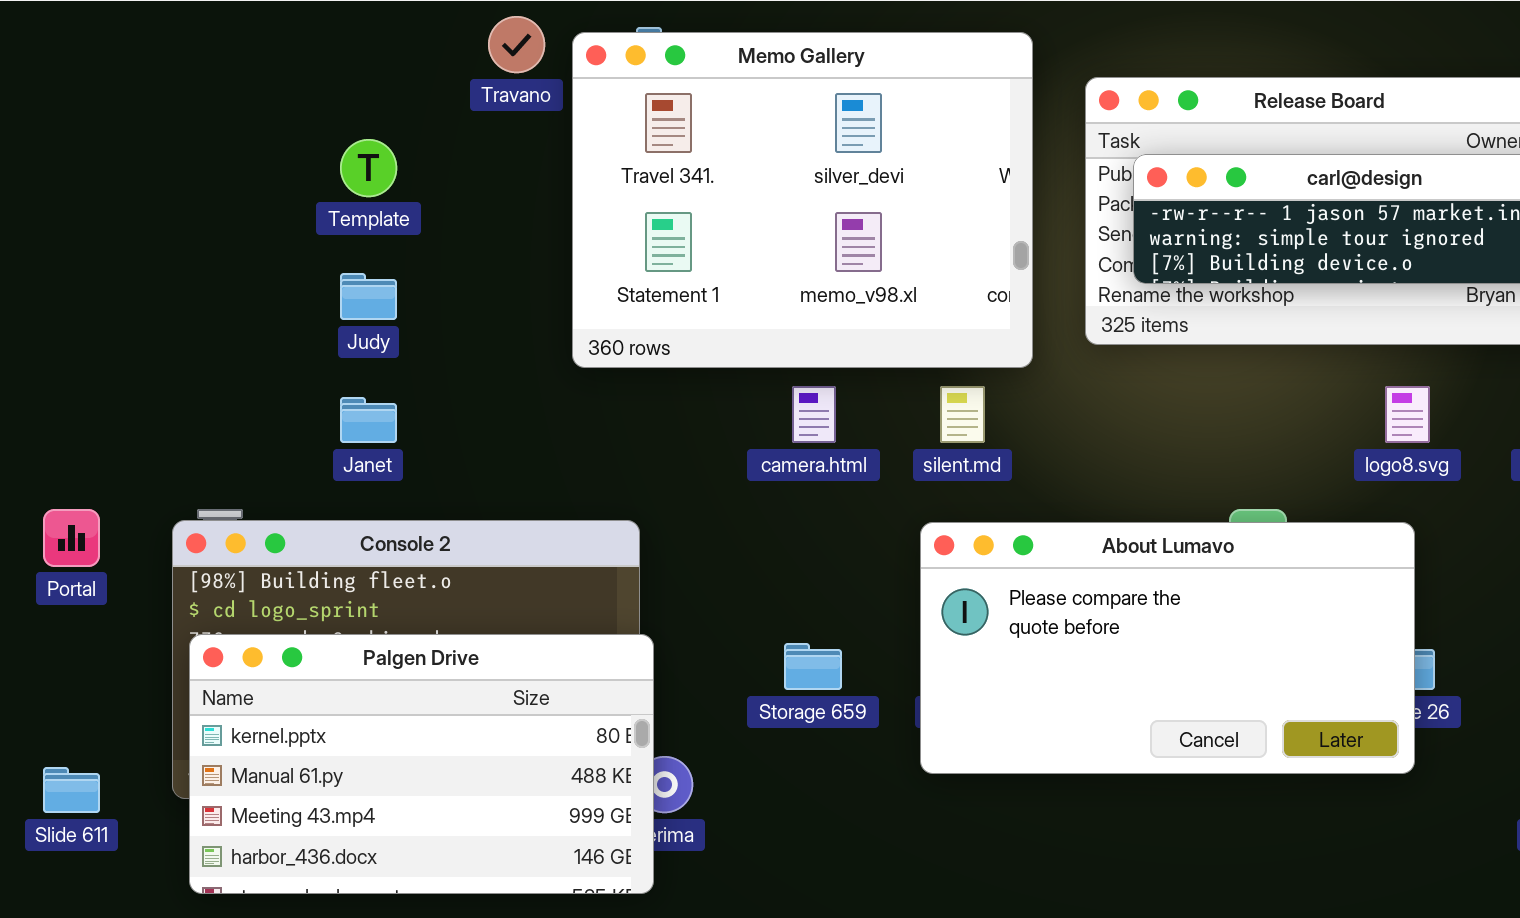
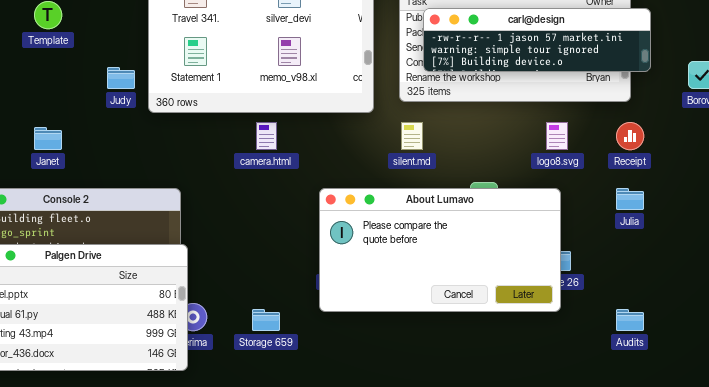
Judy: [340,273,397,320] -> [107,67,135,89], moved
silent.md: [940,386,985,443] -> [401,122,423,150], moved
Storage 659: [784,643,842,690] -> [252,309,280,331], moved

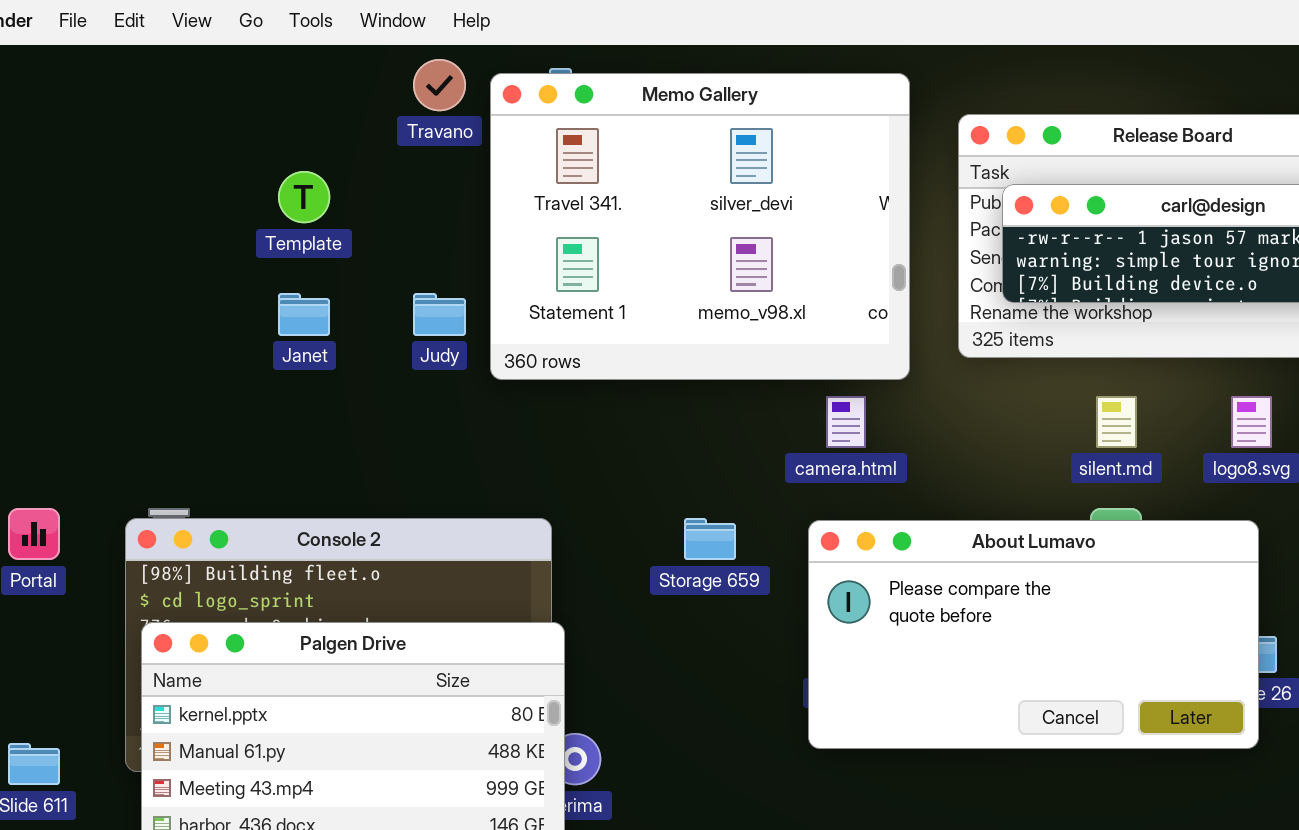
camera.html: [256,122,277,150] -> [826,396,866,448], moved
silent.md: [401,122,423,150] -> [1096,396,1137,448], moved
Janet: [34,127,62,150] -> [278,293,330,336], moved
Storage 659: [252,309,280,331] -> [684,518,736,560], moved

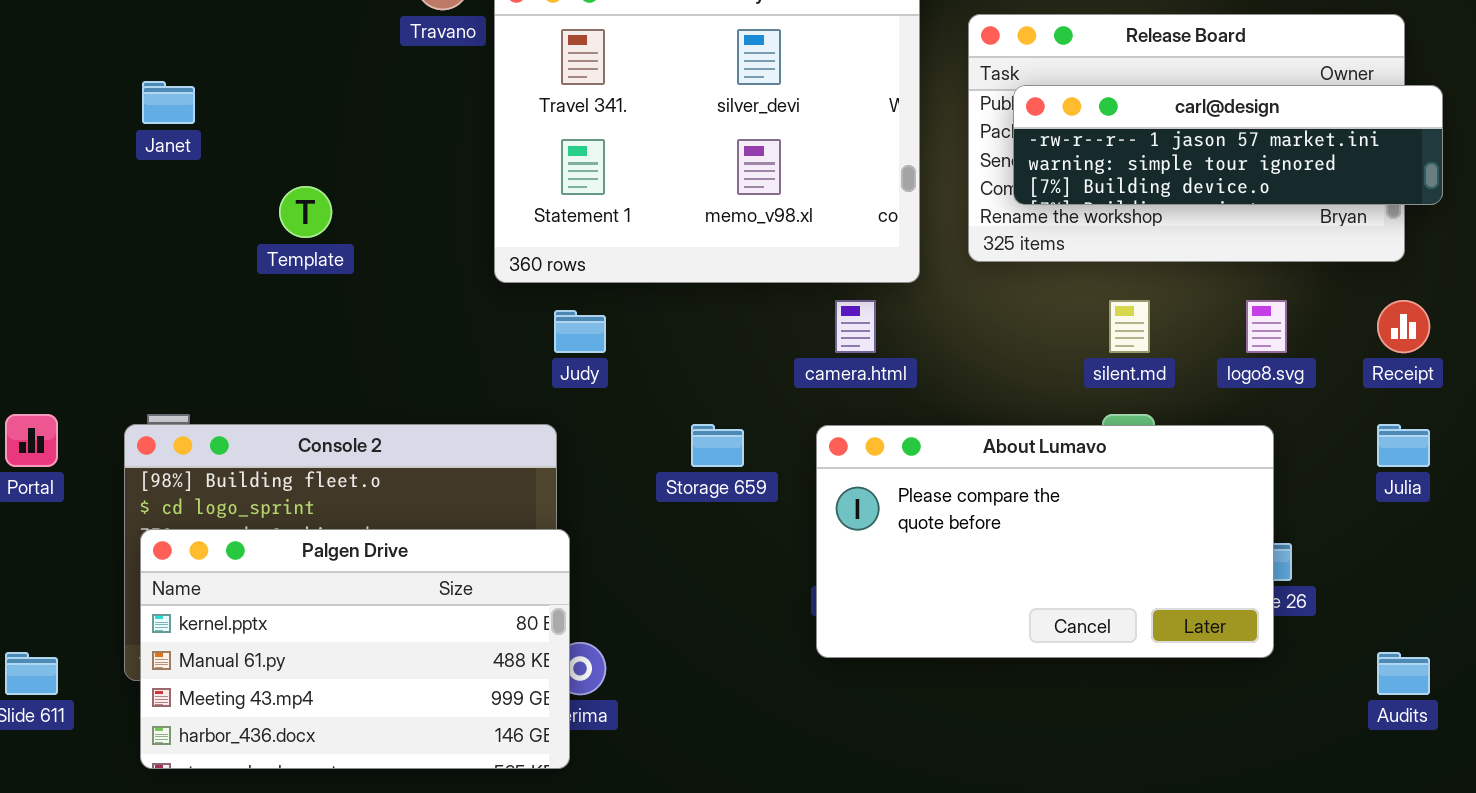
Template: [278,171,330,223] -> [279,186,332,238], moved
Janet: [278,293,330,336] -> [142,81,195,124], moved
Judy: [413,293,466,336] -> [554,310,606,353], moved

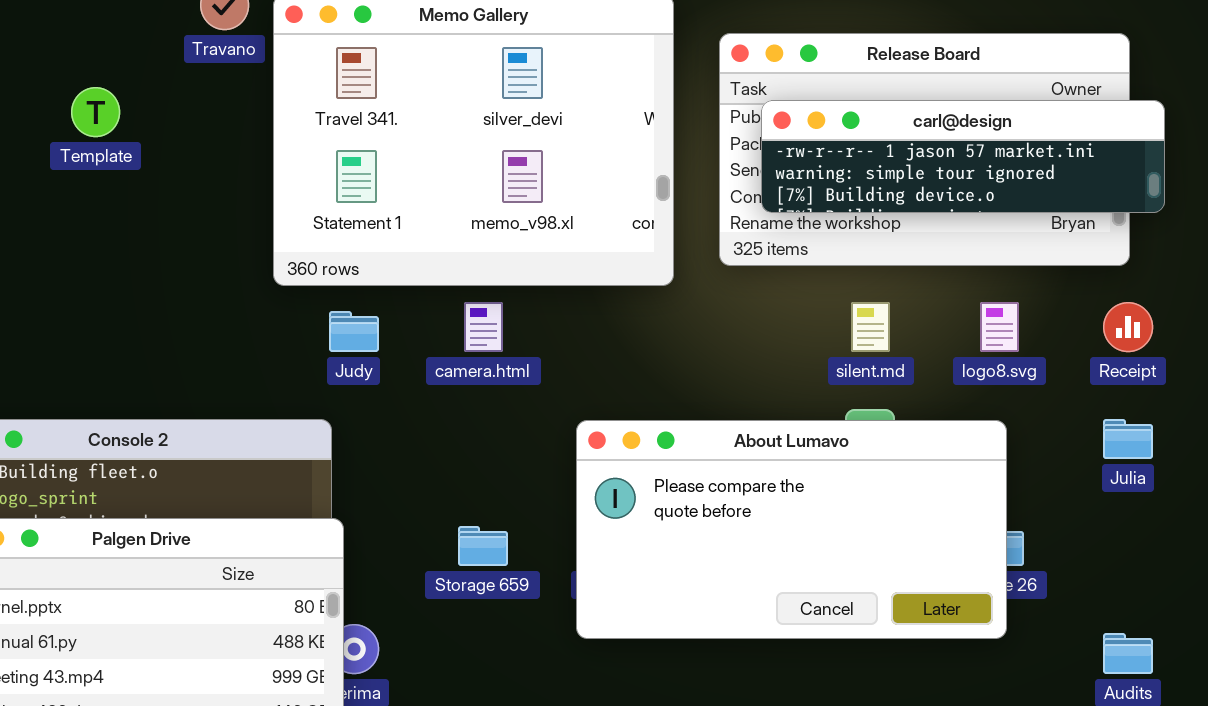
Template: [279,186,332,238] -> [71,87,120,137], moved
camera.html: [835,300,876,353] -> [464,302,503,352], moved
Storage 659: [691,424,744,467] -> [458,526,508,566], moved

